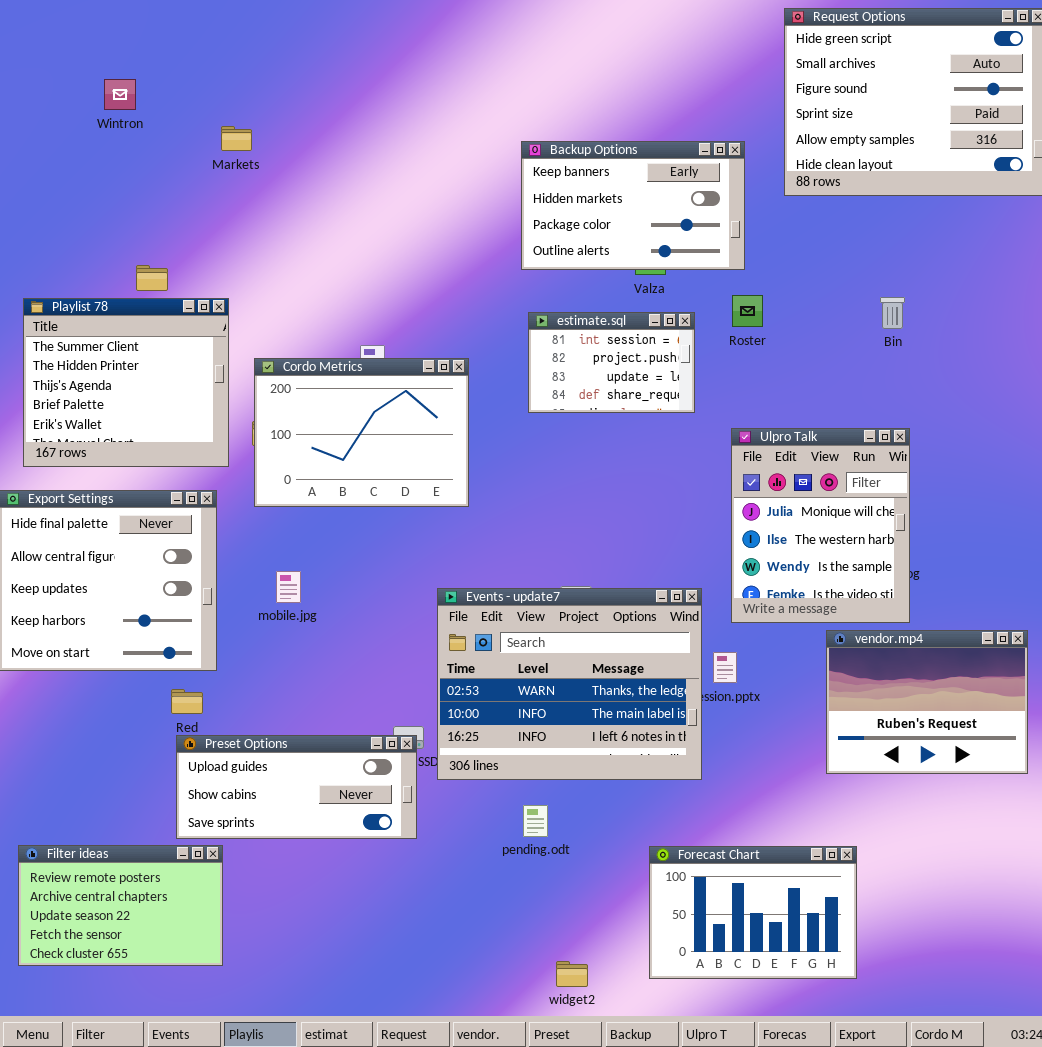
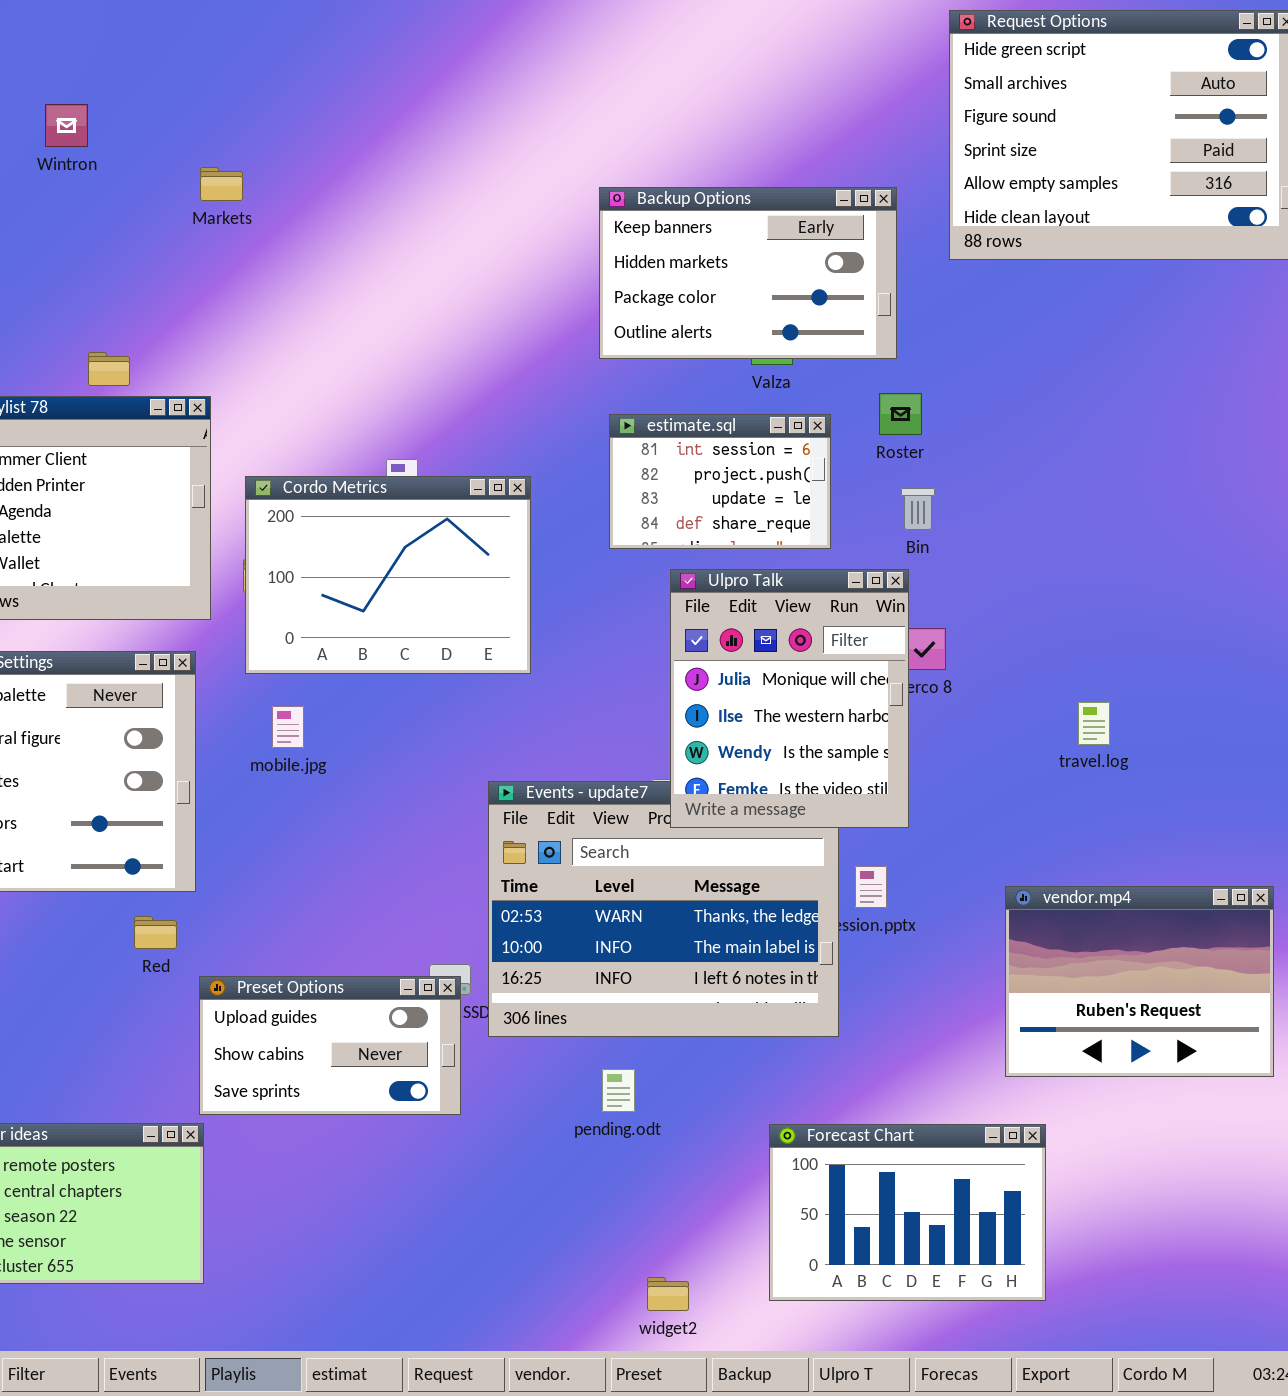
Bin: [880,297,905,329] -> [901,488,935,530], moved
Ulpro Talk: [731,428,910,623] -> [670,569,909,828], moved
mobile.jpg: [276,571,301,603] -> [272,706,304,748], moved
vendor.mp4: [826,630,1028,774] -> [1005,886,1274,1077], moved
Preset Options: [176,735,417,839] -> [199,976,461,1115], resized

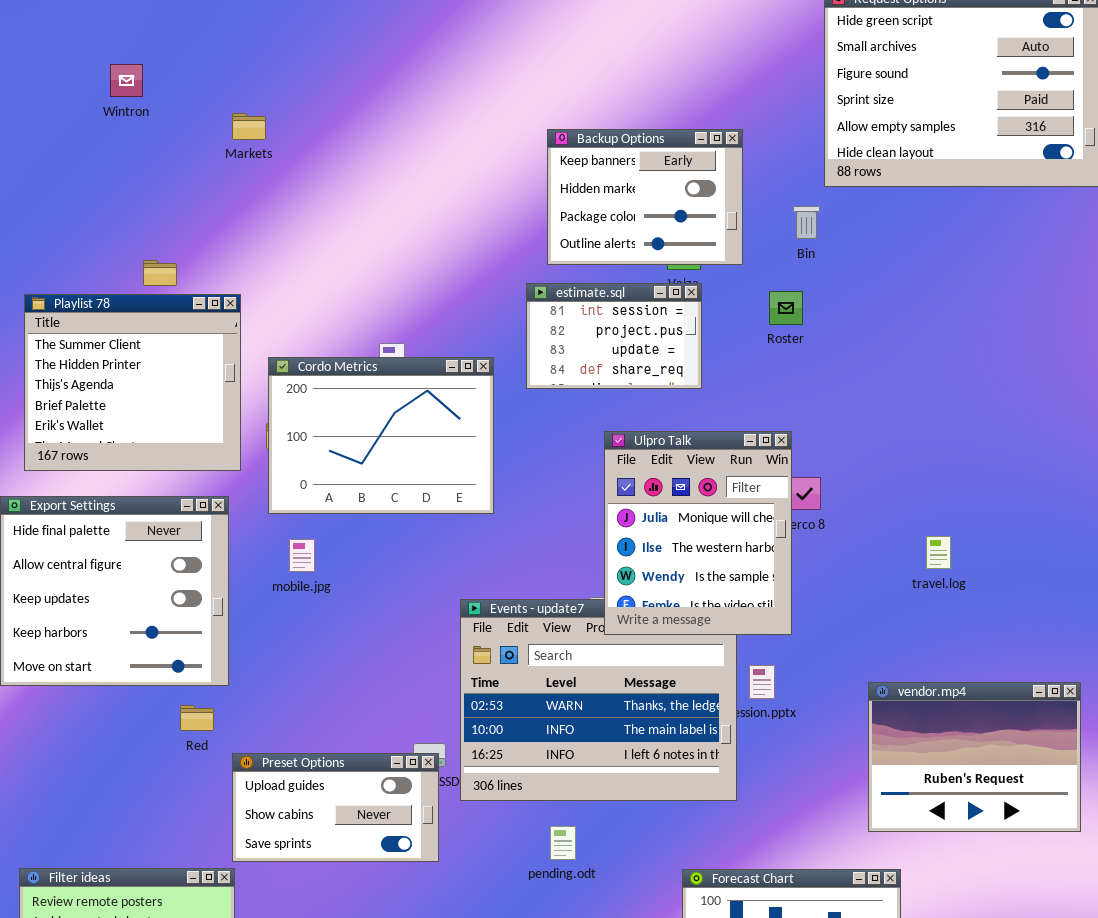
Backup Options: [599,187,897,359] -> [547,129,743,265], resized
estimate.sql: [609,414,831,549] -> [526,283,702,389], moved
Bin: [901,488,935,530] -> [793,206,820,239], moved

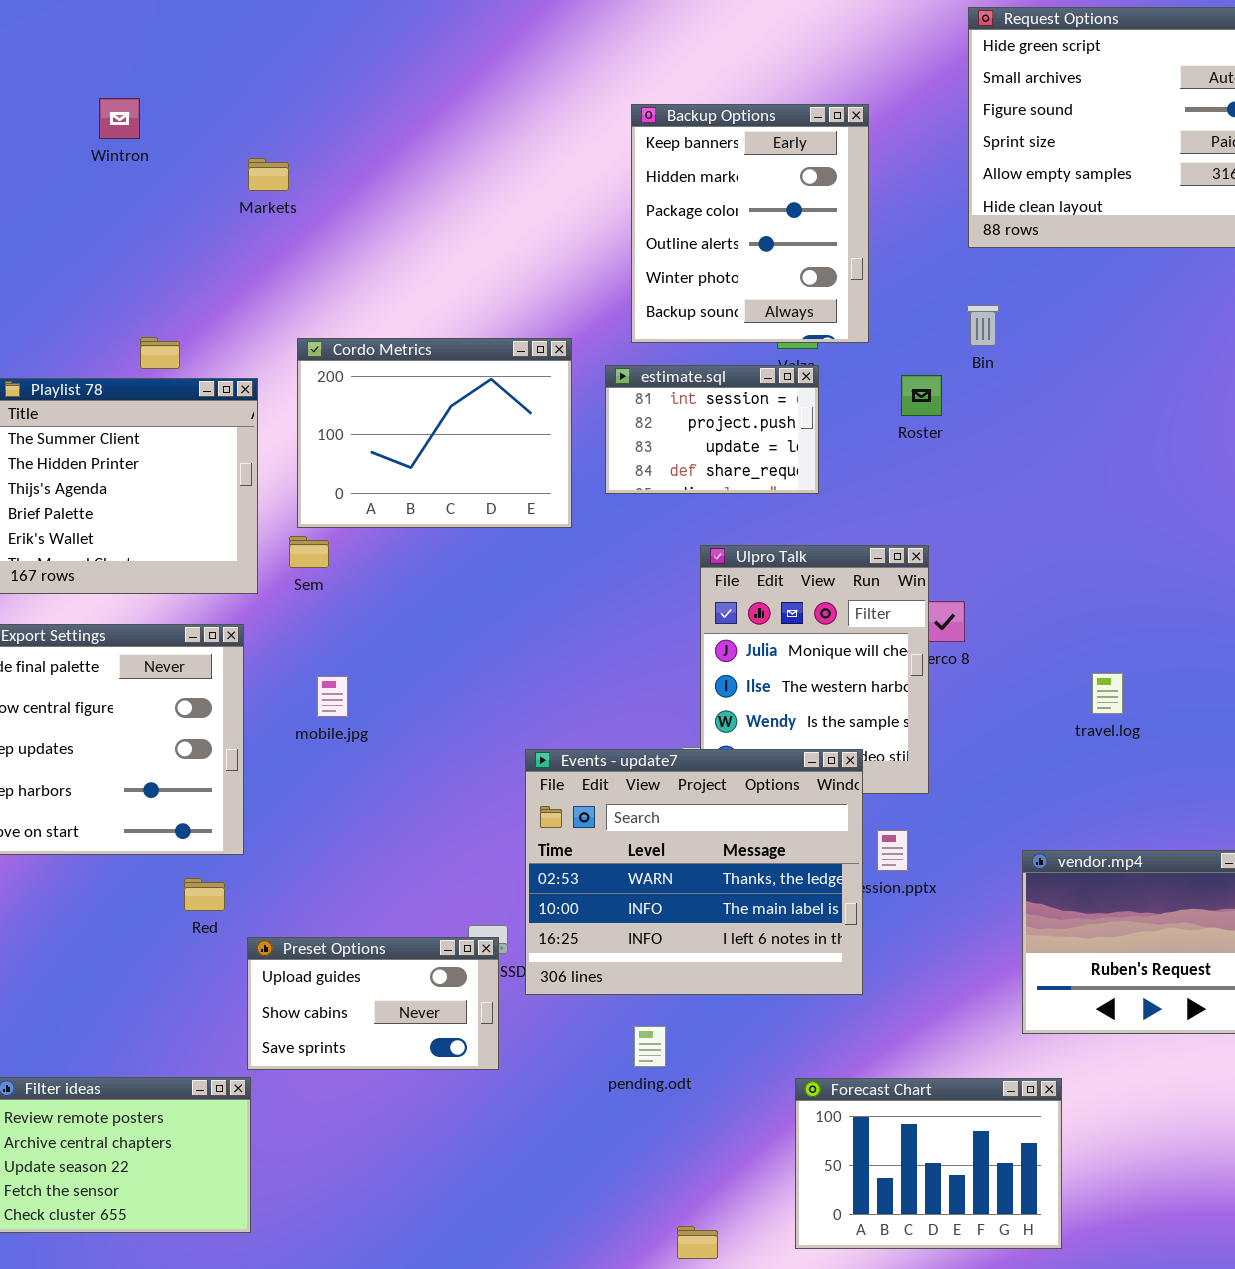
Backup Options: [547,129,743,265] -> [631,104,869,343], resized
Bin: [793,206,820,239] -> [967,305,999,346], moved
Cordo Metrics: [268,357,494,514] -> [297,338,572,528], moved
Events - update7: [460,599,737,801] -> [525,749,863,995], raised

